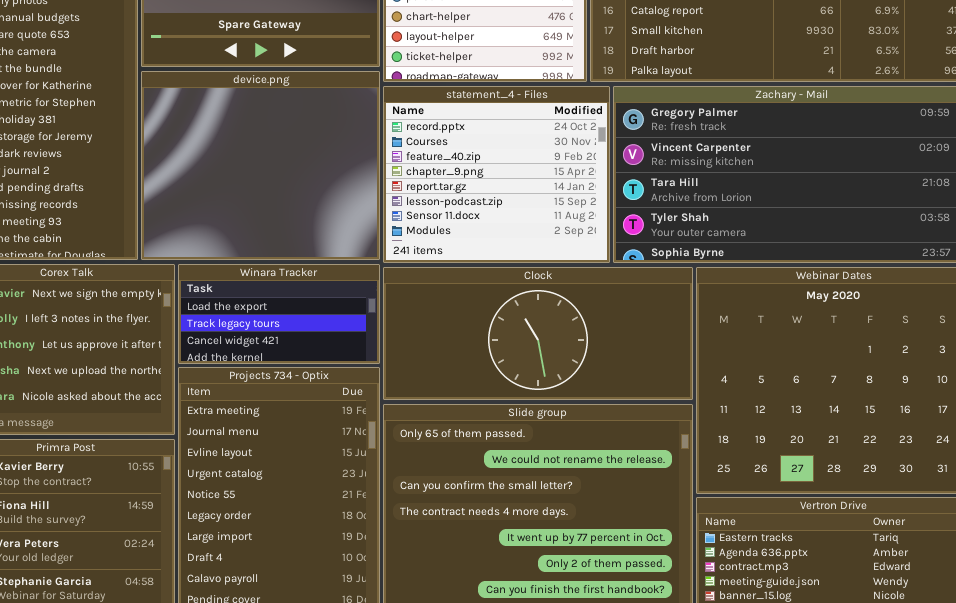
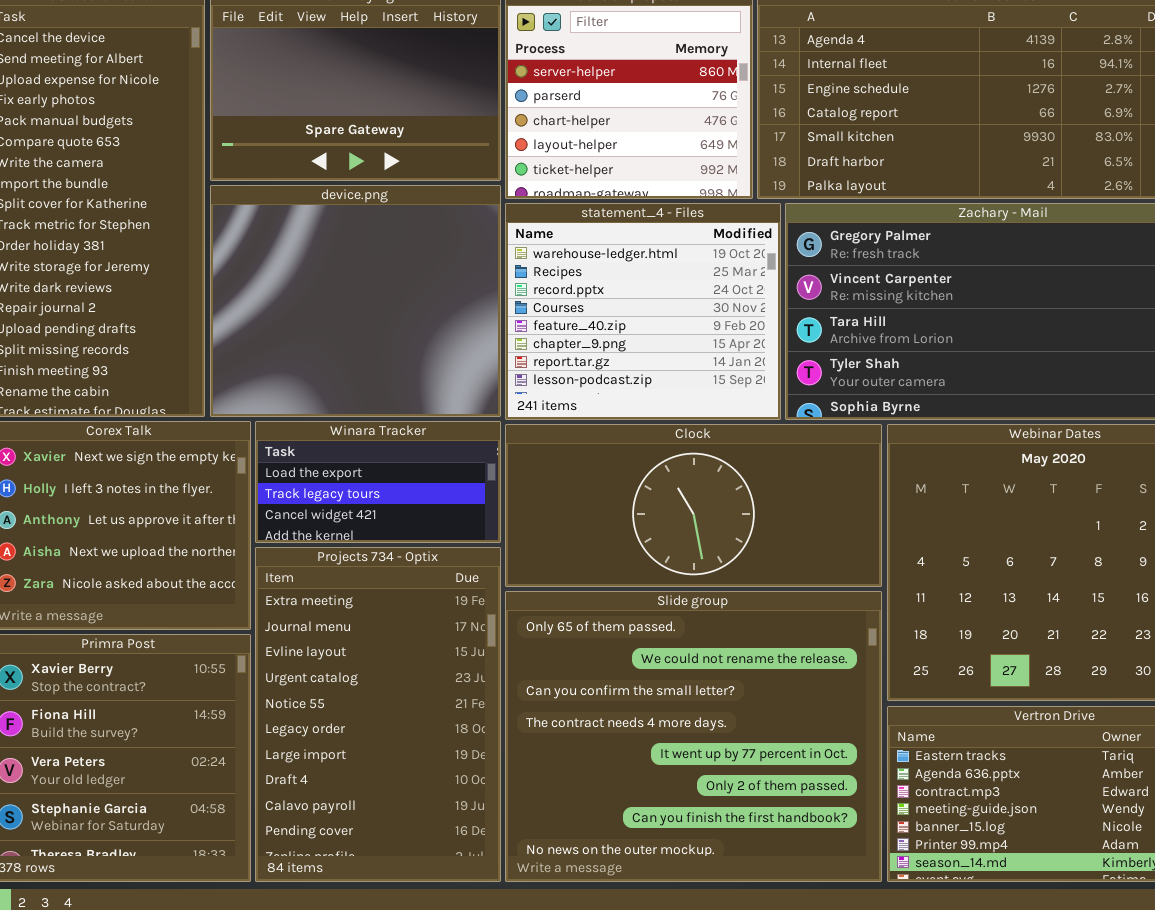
statement_4 - Files: [383,86,610,263] -> [505,203,781,420], scrolled up 2 rows

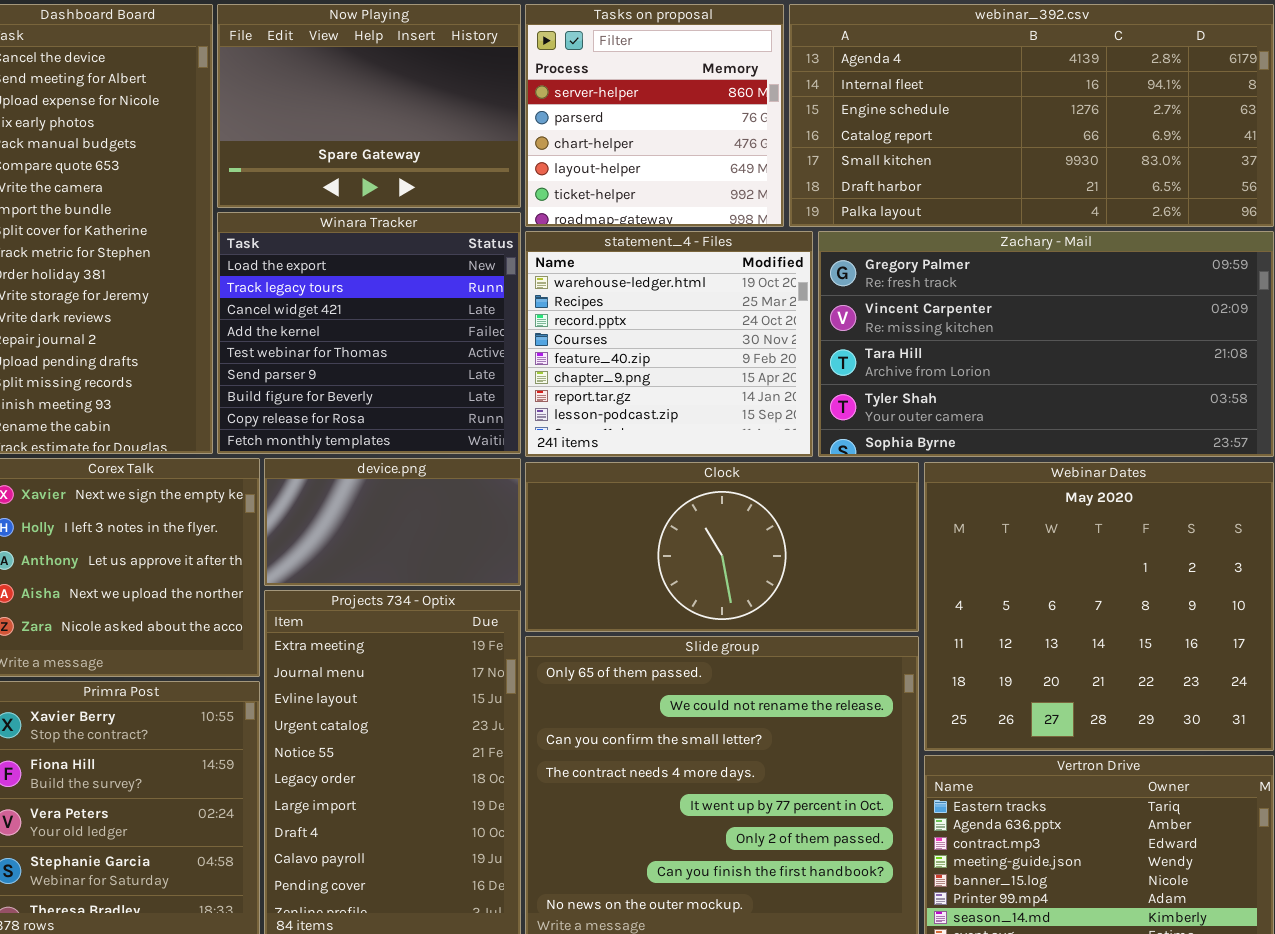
device.png: [210,185,501,417] -> [264,458,521,586], moved, resized
Winara Tracker: [255,421,501,543] -> [217,212,521,454], moved, resized

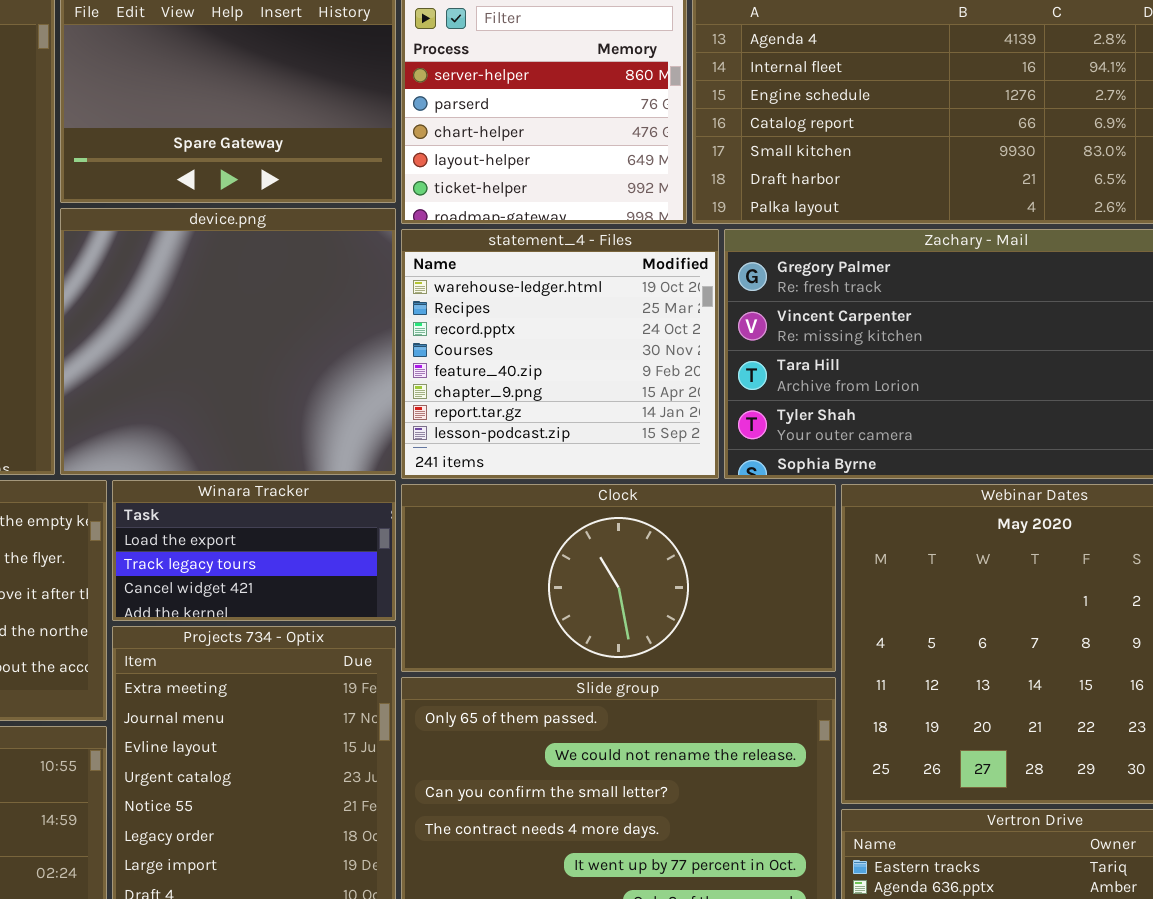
Winara Tracker: [217,212,521,454] -> [112,480,396,621], moved, resized
device.png: [264,458,521,586] -> [60,208,396,475], moved, resized

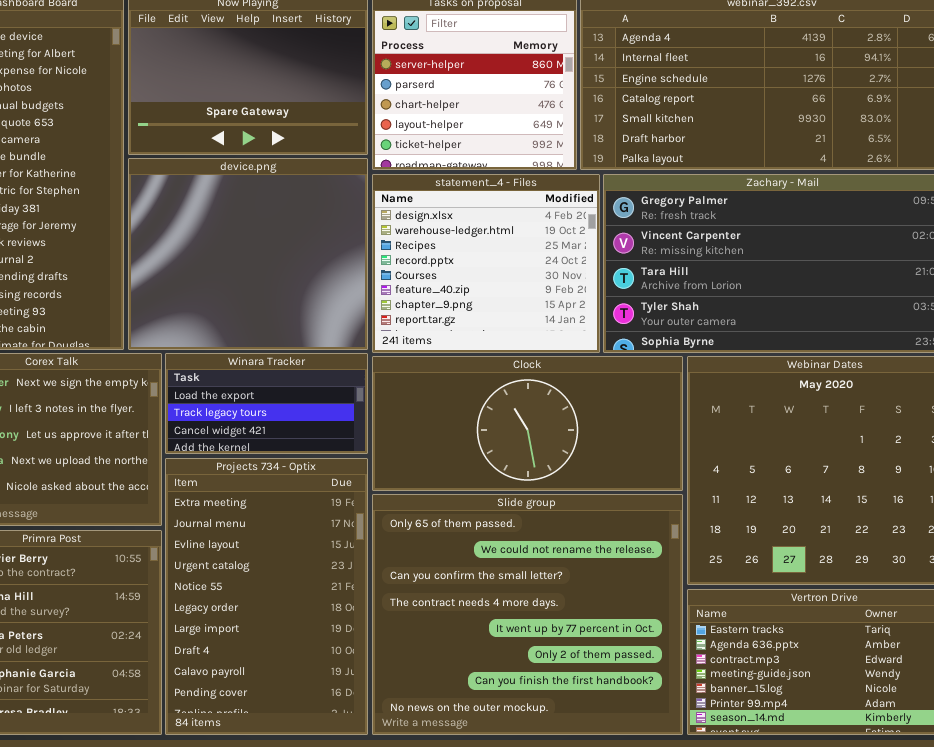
statement_4 - Files: [401,229,719,479] -> [372,174,600,353], scrolled up 1 row

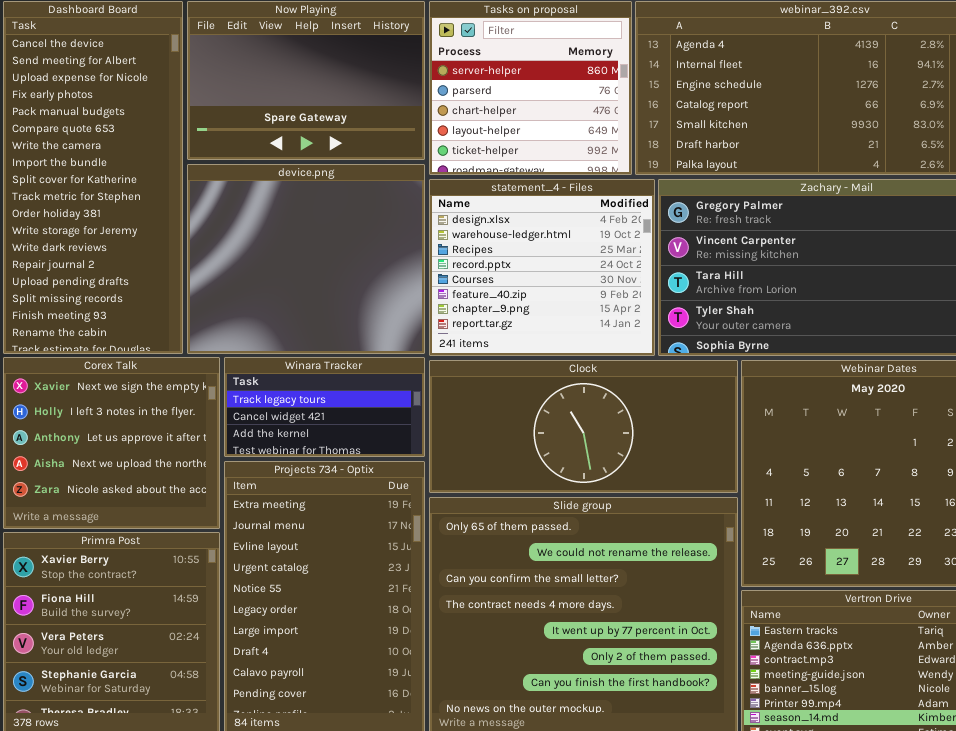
Winara Tracker: [165,353,368,454] -> [224,357,425,457], scrolled down 1 row

